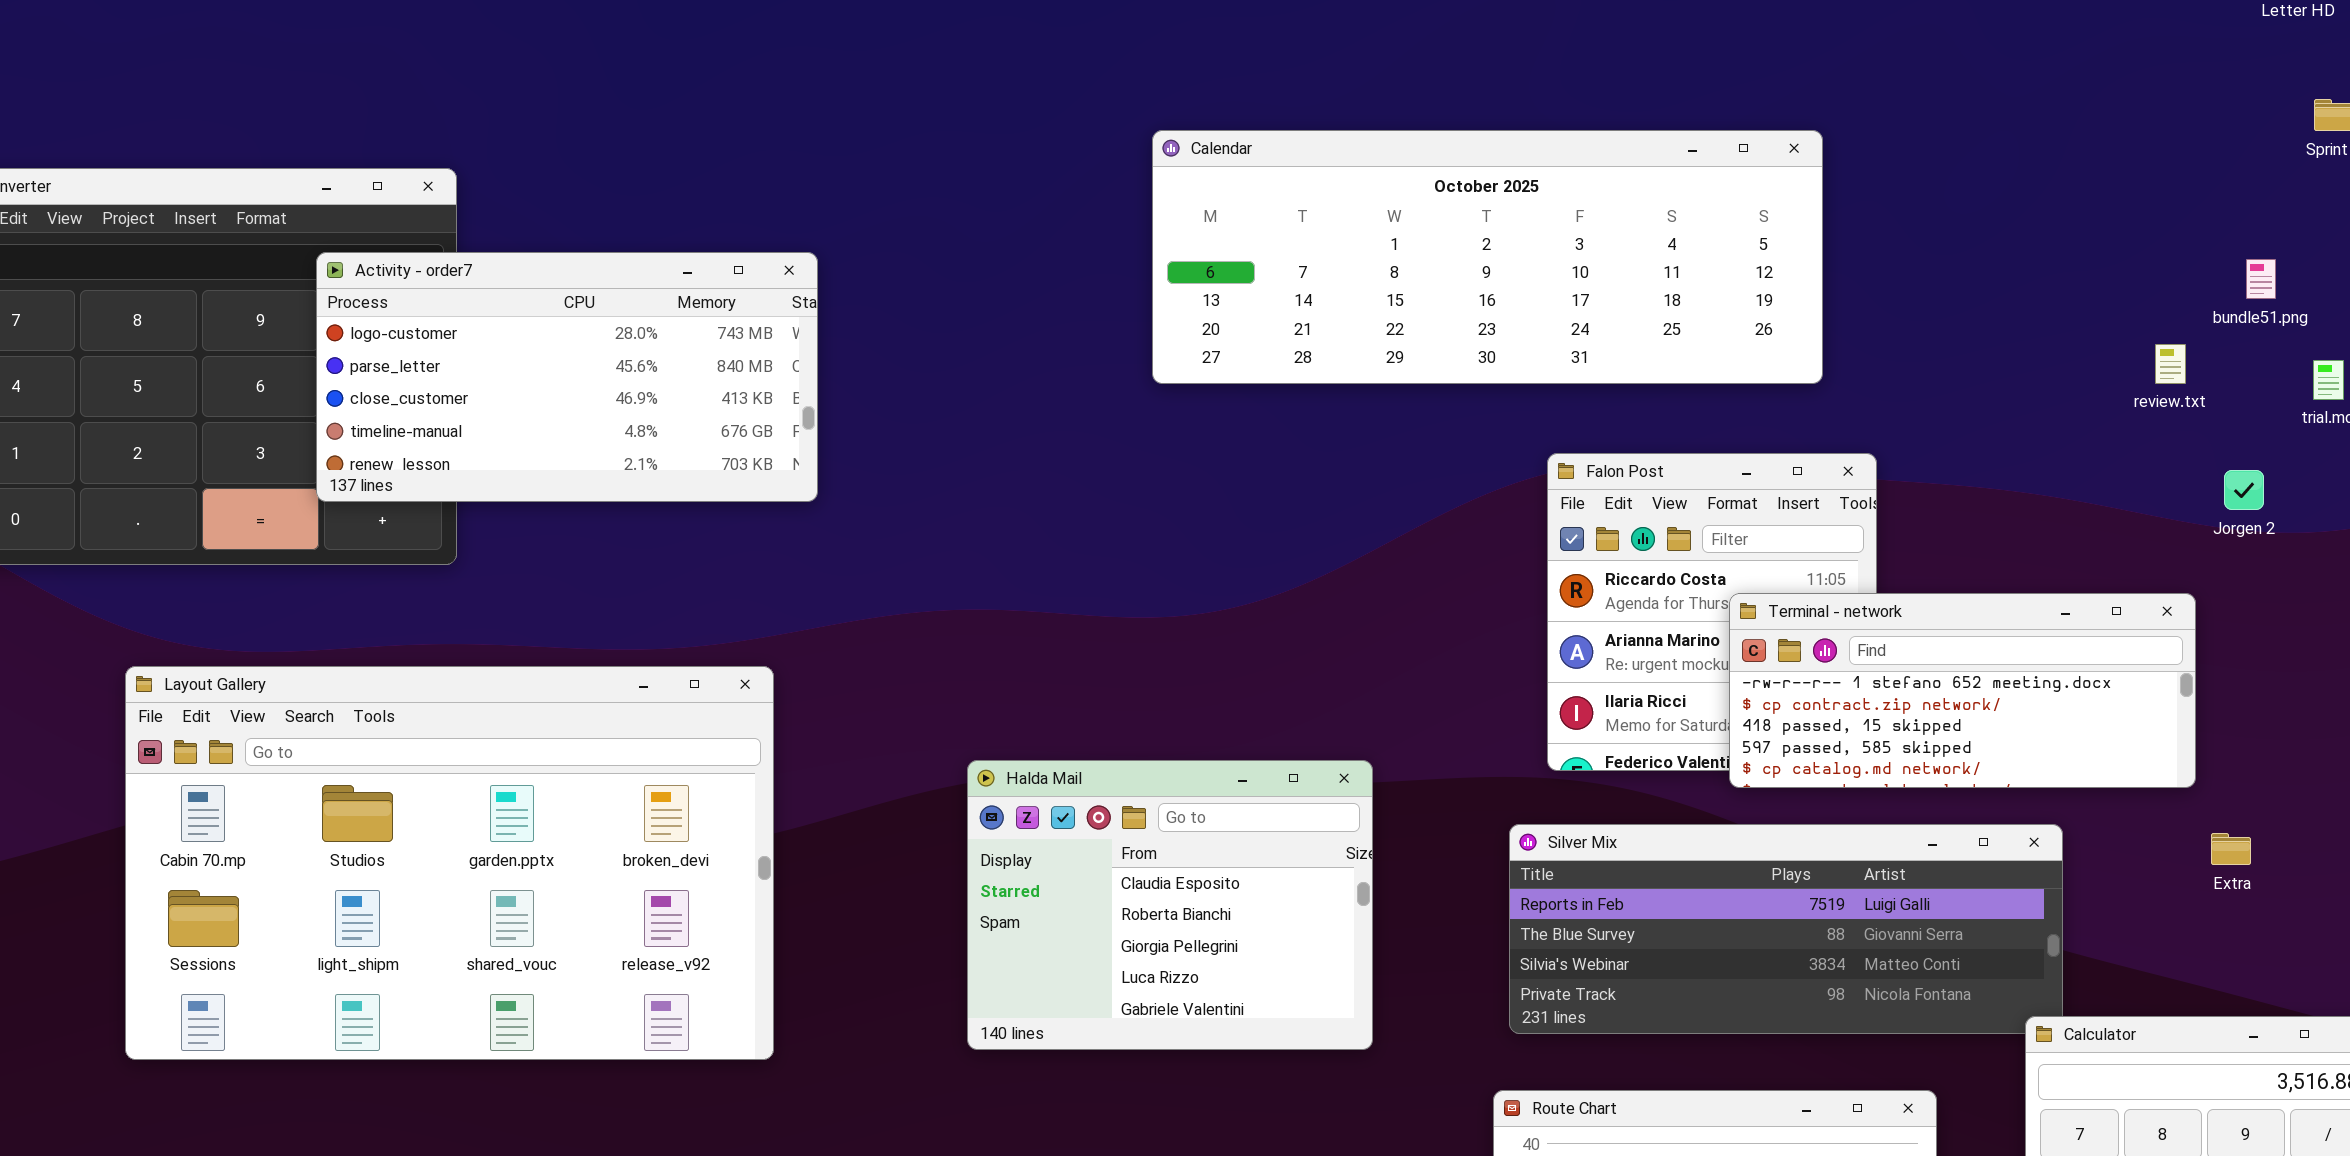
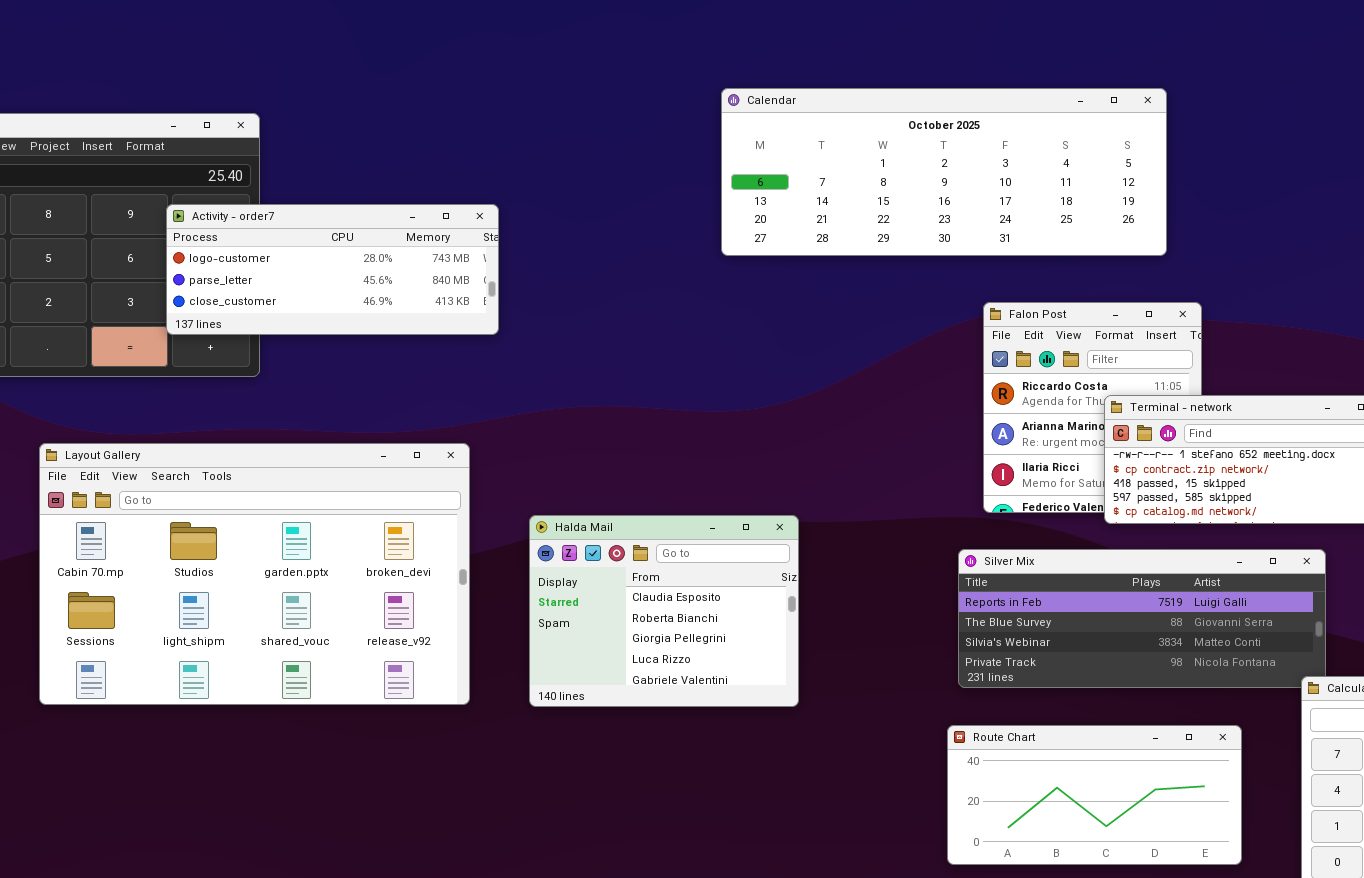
Activity - order7: [316,252,818,502] -> [166,204,499,335], resized
Halda Mail: [967,760,1373,1050] -> [529,515,799,707], moved

